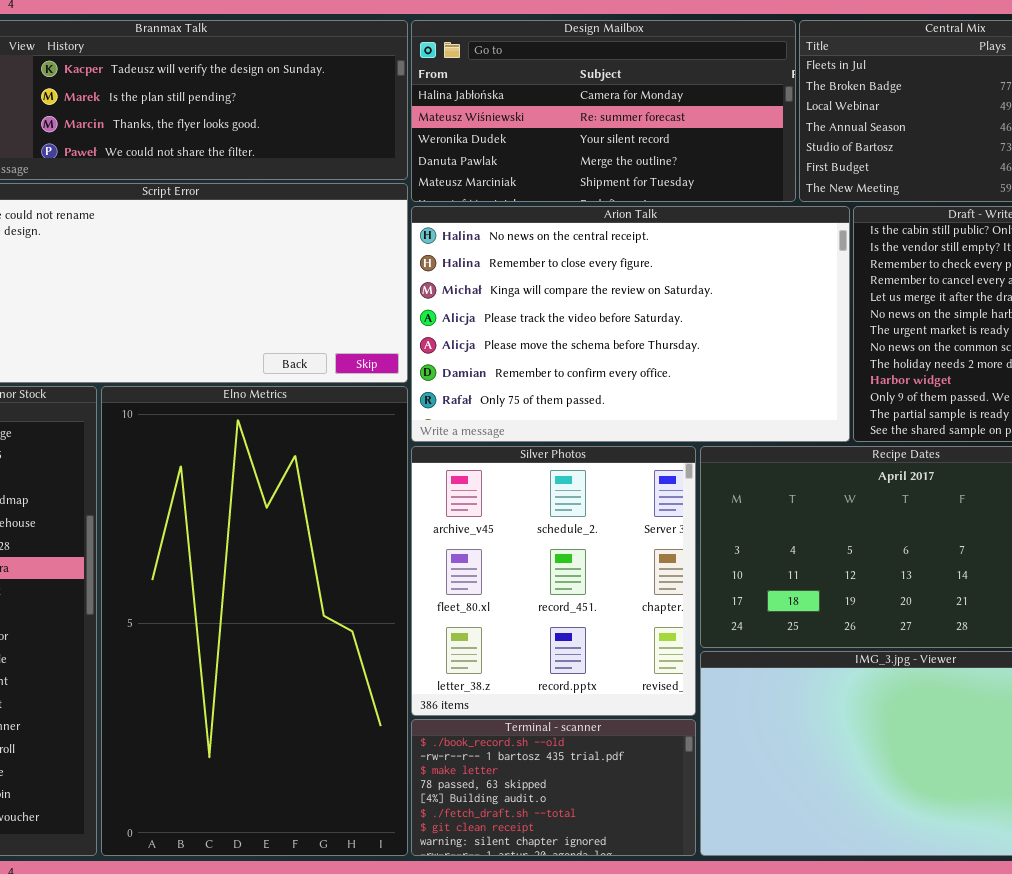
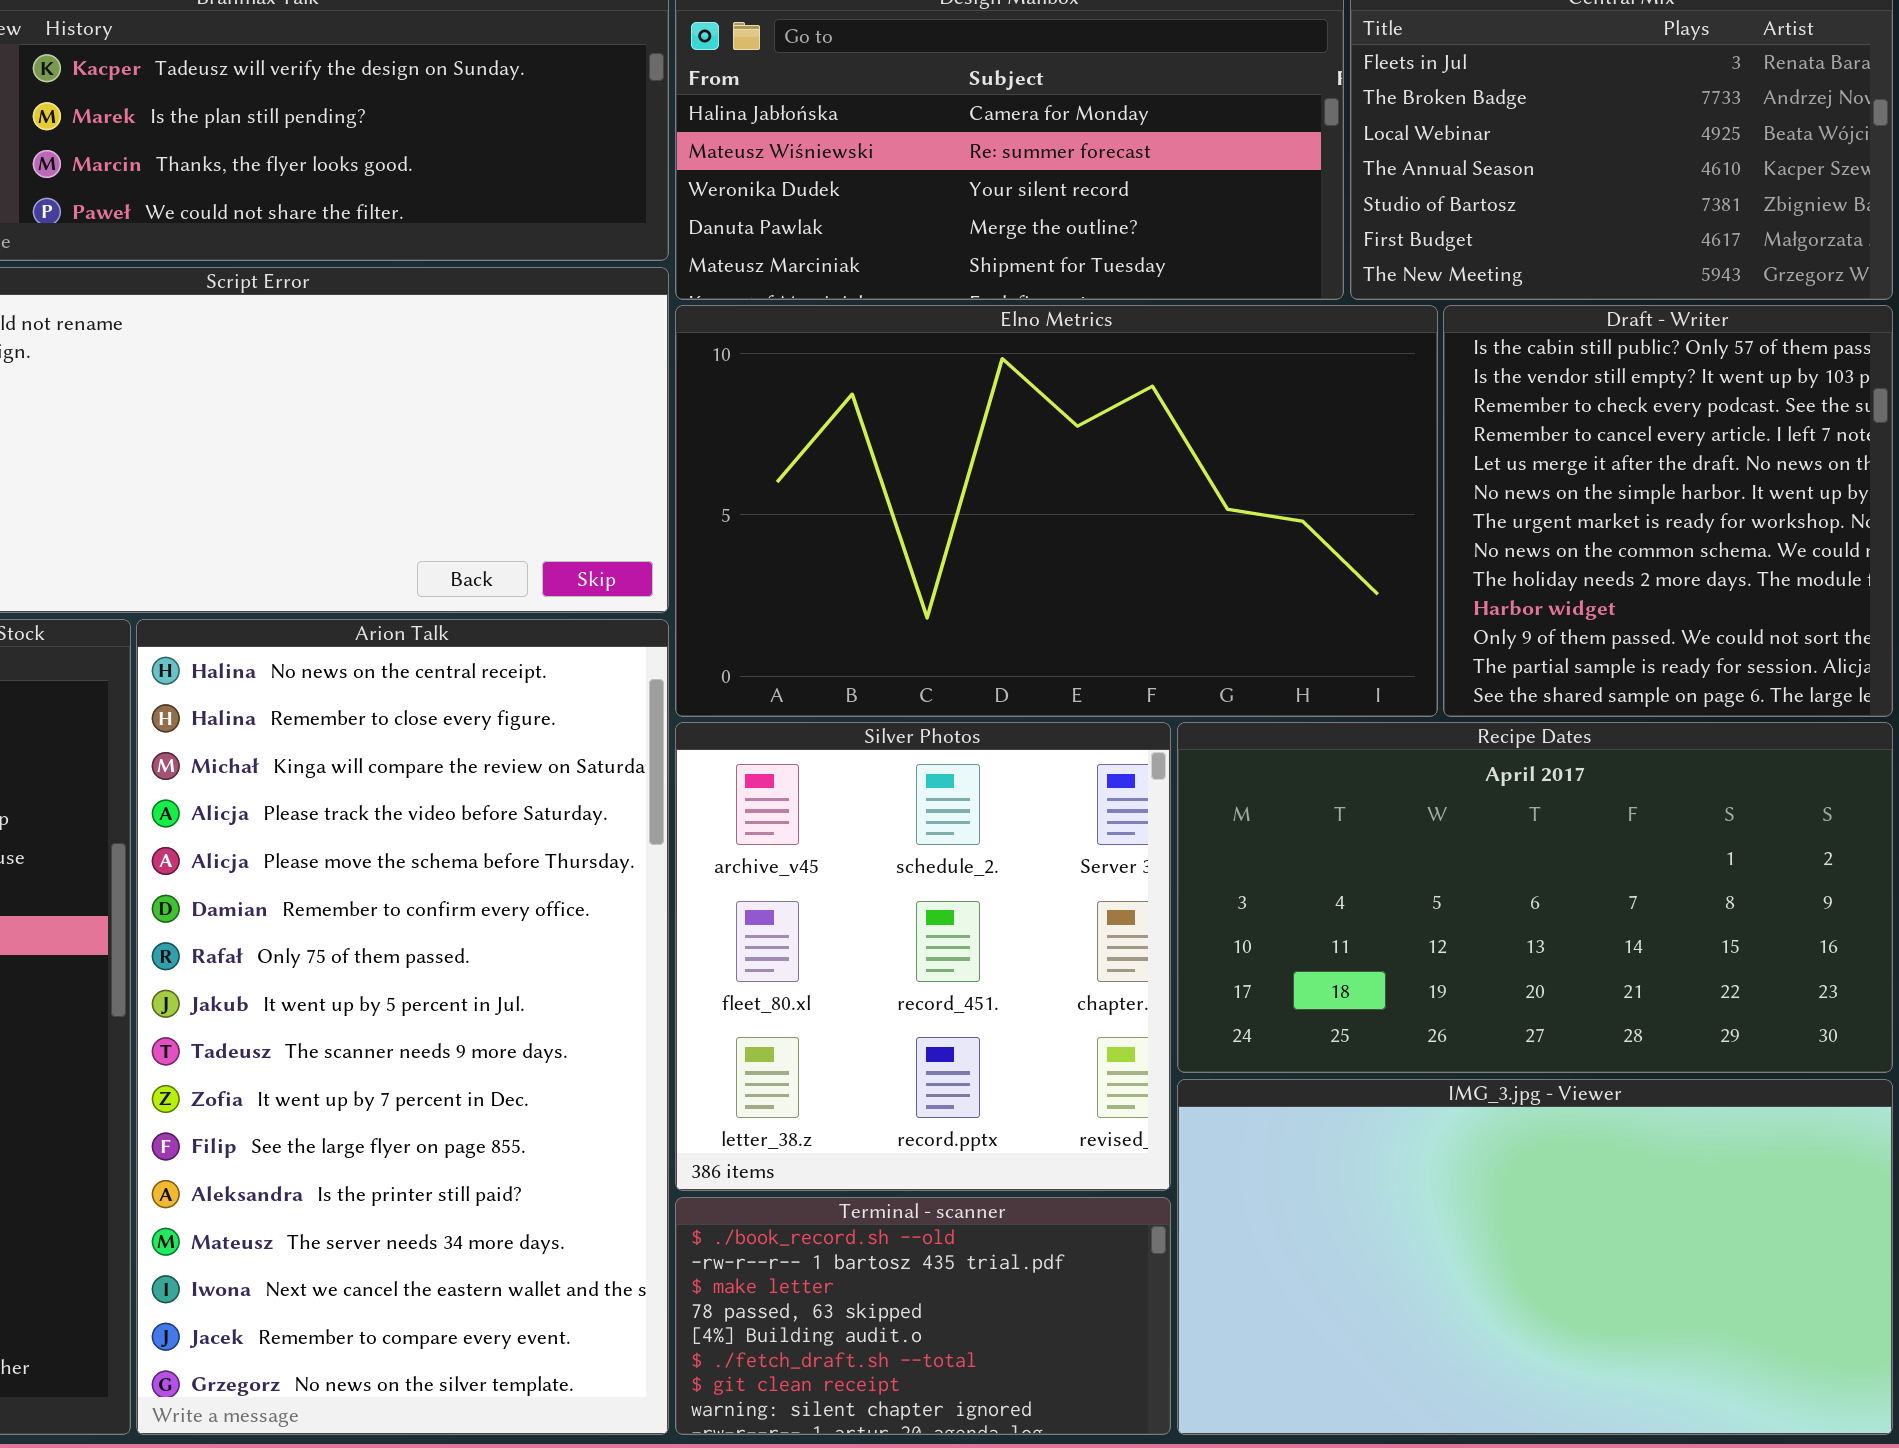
Arion Talk: [411,206,850,442] -> [136,619,669,1435], moved, resized
Elno Metrics: [101,386,408,856] -> [675,305,1438,717], moved, resized

